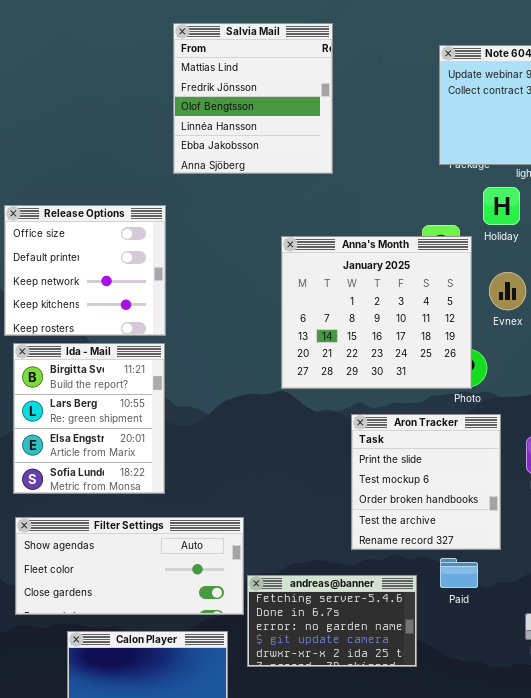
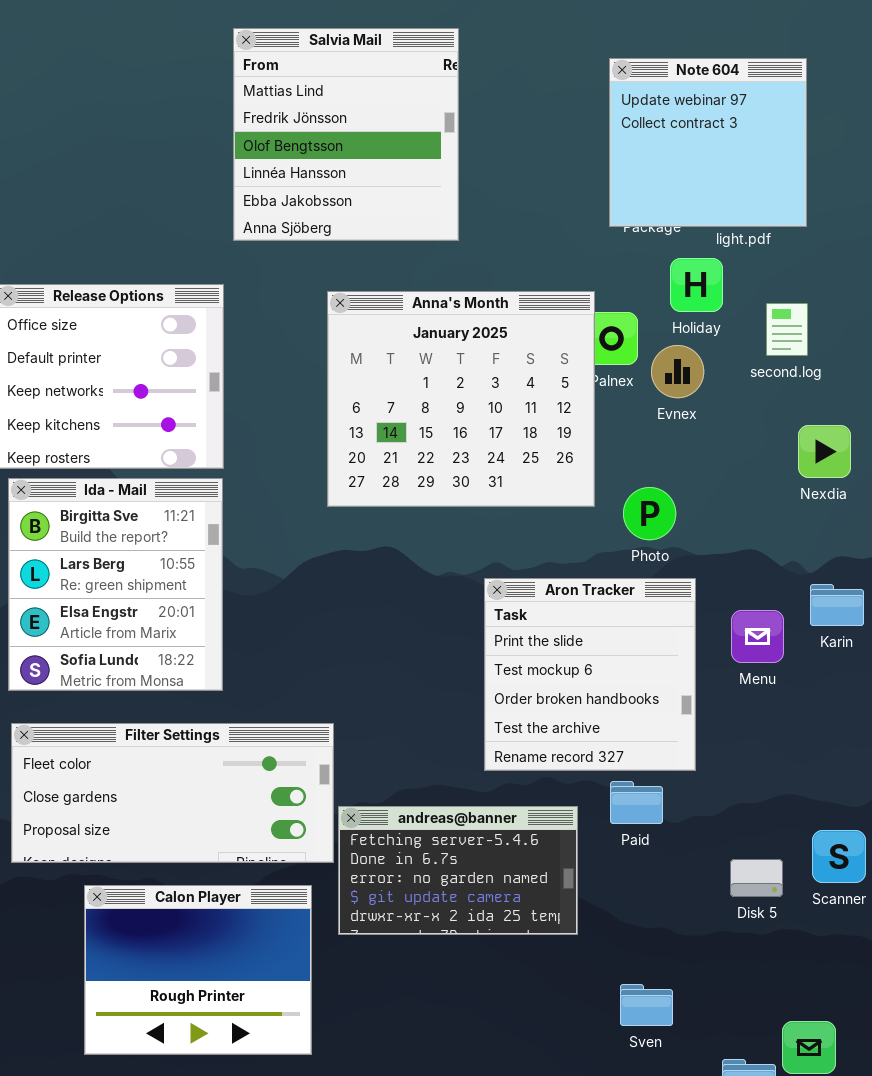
Anna's Month: [281,236,472,389] -> [327,291,595,507], moved
Evnex: [489,272,526,310] -> [651,345,704,398], moved
Filter Settings: [15,517,244,615] -> [11,723,334,863], scrolled down 1 row

